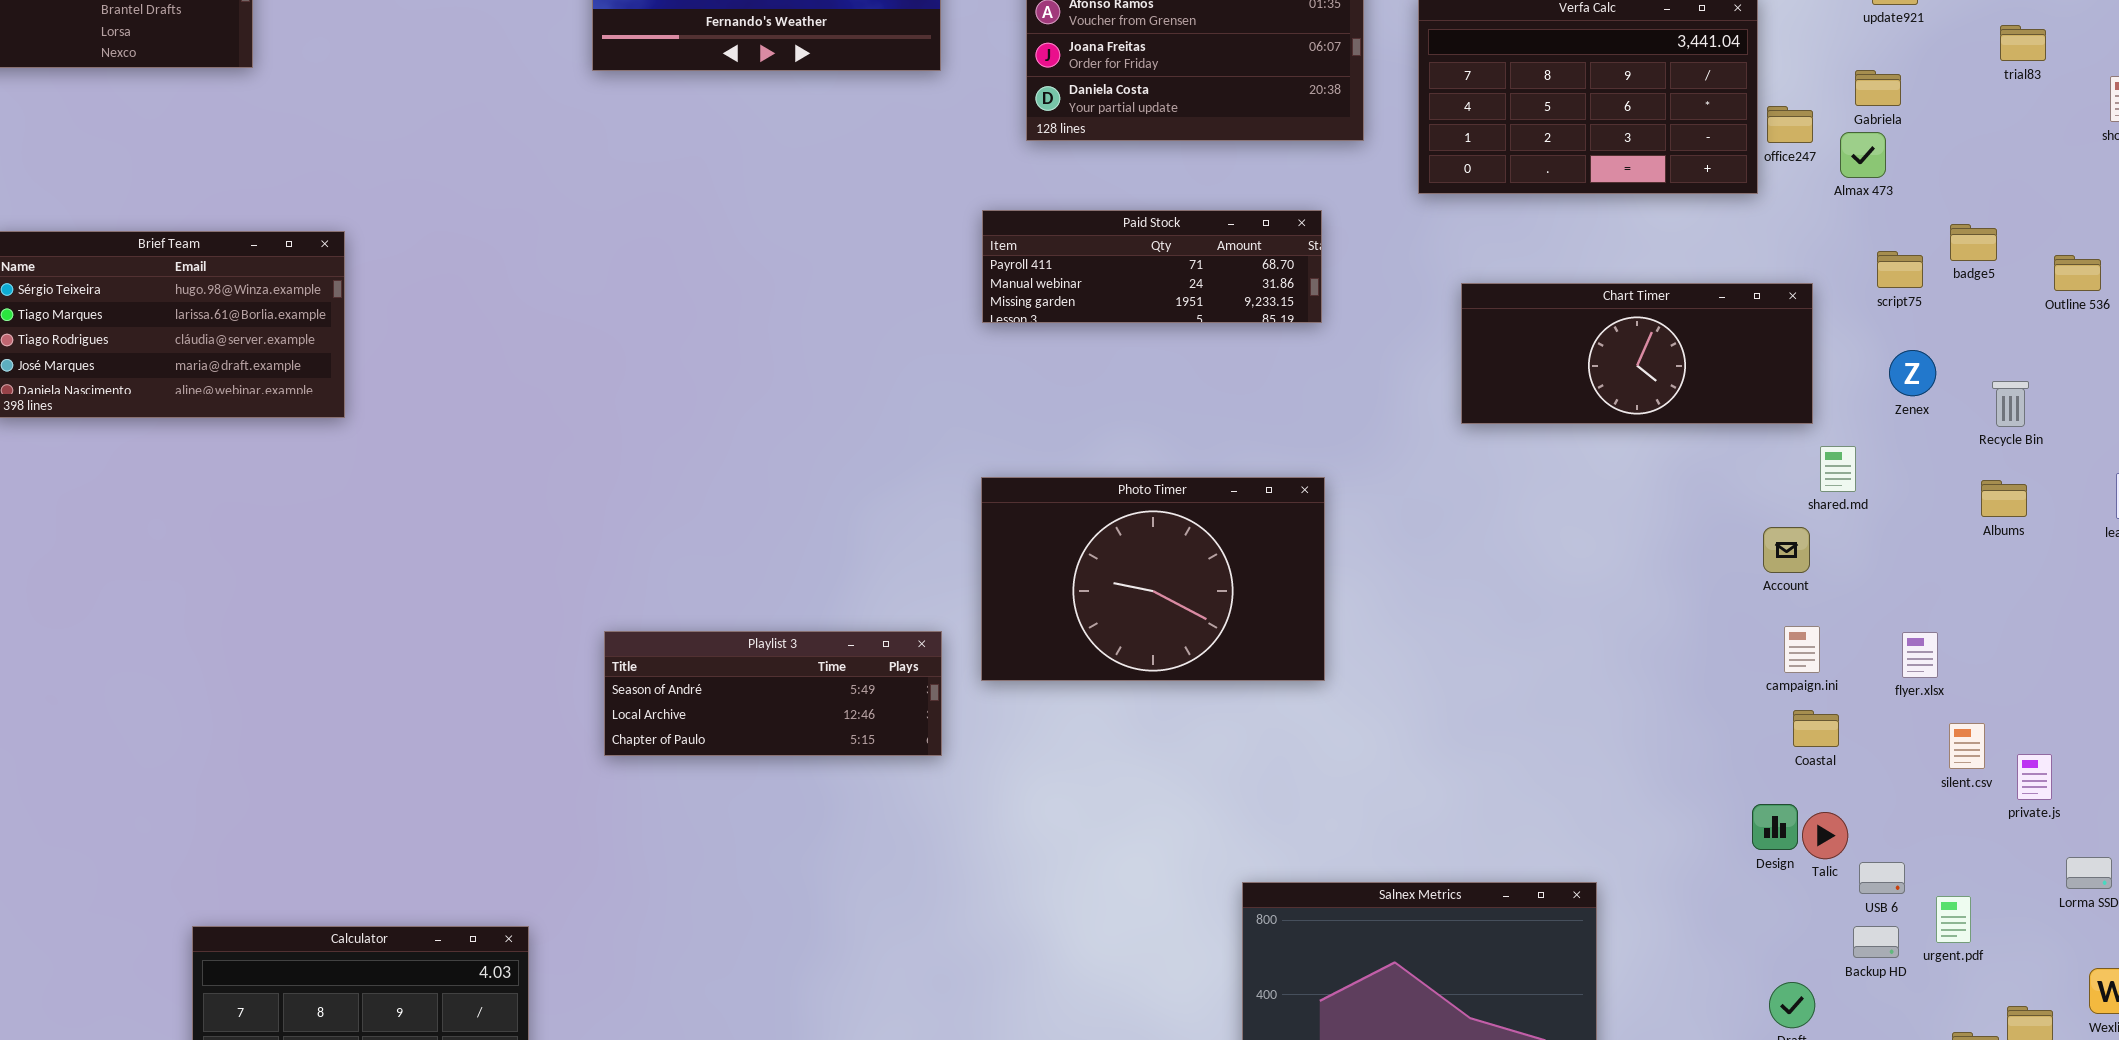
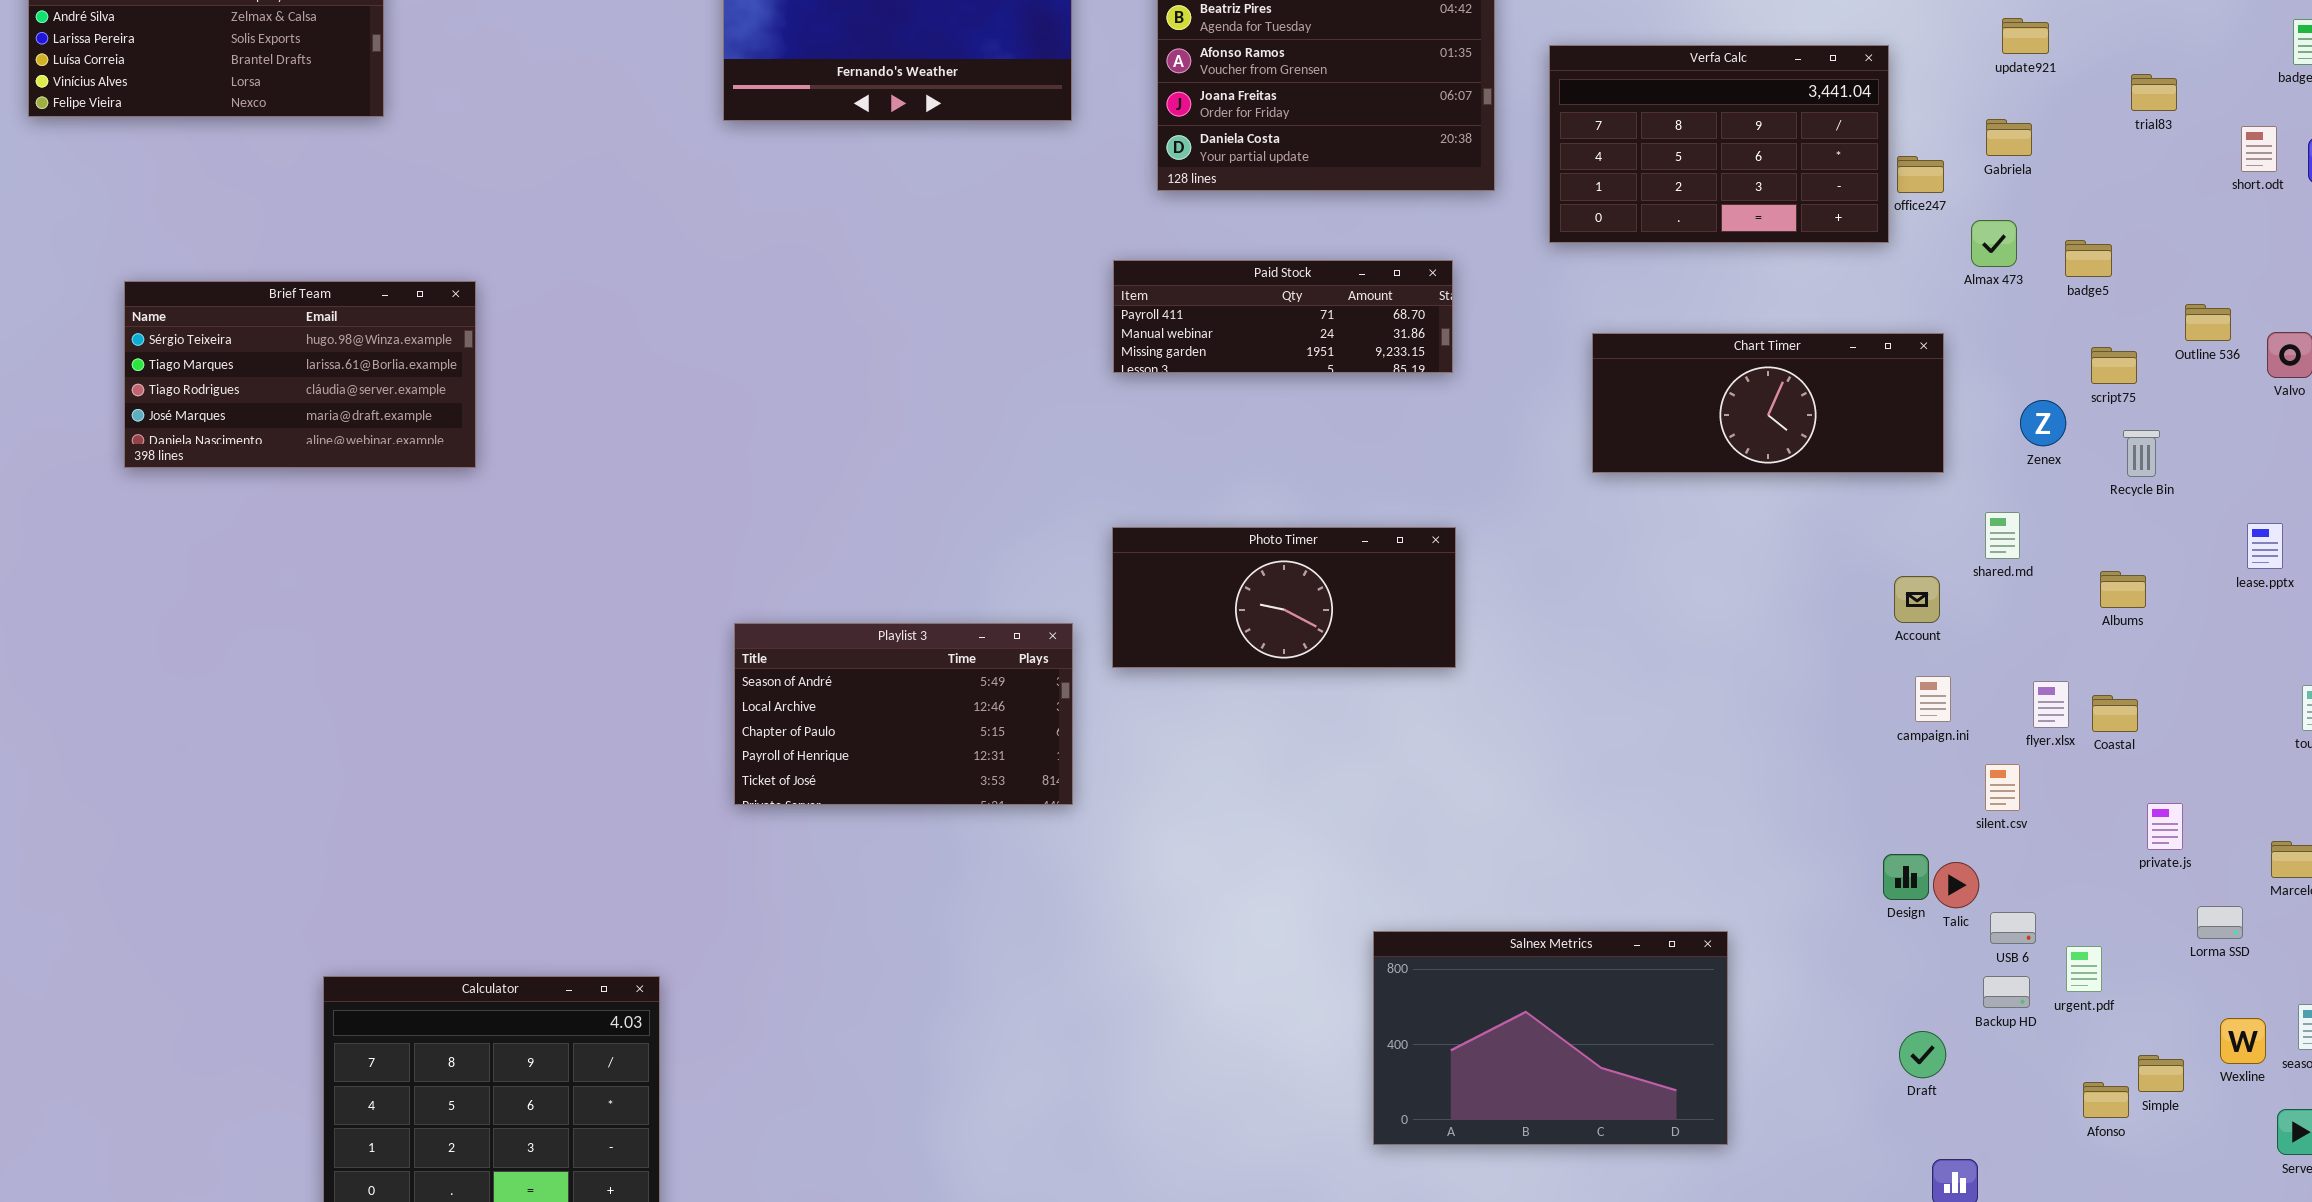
Almax 473: [1840,132,1886,178] -> [1971,220,2017,267], moved
badge5: [1950,224,1997,261] -> [2065,240,2112,277], moved
script75: [1877,251,1923,288] -> [2091,347,2137,384], moved
shared.md: [1820,446,1856,492] -> [1985,512,2020,559], moved
Photo Timer: [981,477,1325,681] -> [1112,527,1456,668], resized
Albums: [1981,480,2027,517] -> [2100,571,2146,608], moved
Playlist 3: [604,631,942,756] -> [734,623,1073,805], resized
Coastal: [1793,710,1839,747] -> [2092,695,2138,732], moved
silent.csv: [1949,723,1985,769] -> [1985,764,2020,811], moved

